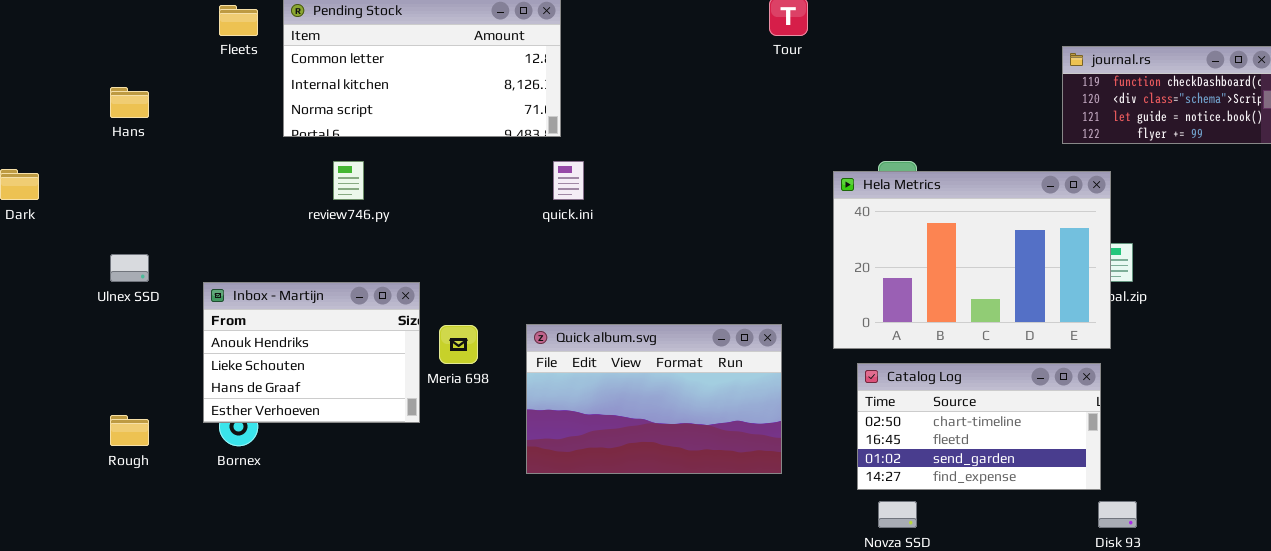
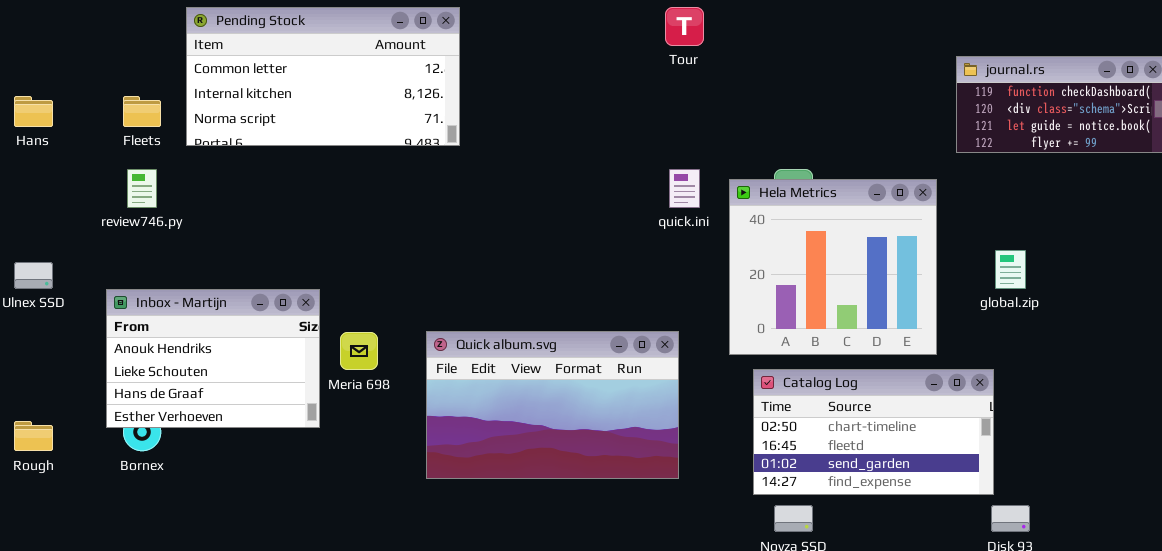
Fleets: [219,5,258,36] -> [123,96,161,127], moved
review746.py: [333,161,364,200] -> [127,169,157,208], moved
quick.ini: [553,161,584,200] -> [669,169,700,208], moved
Hela Metrics: [833,171,1111,349] -> [729,179,937,355], resized

